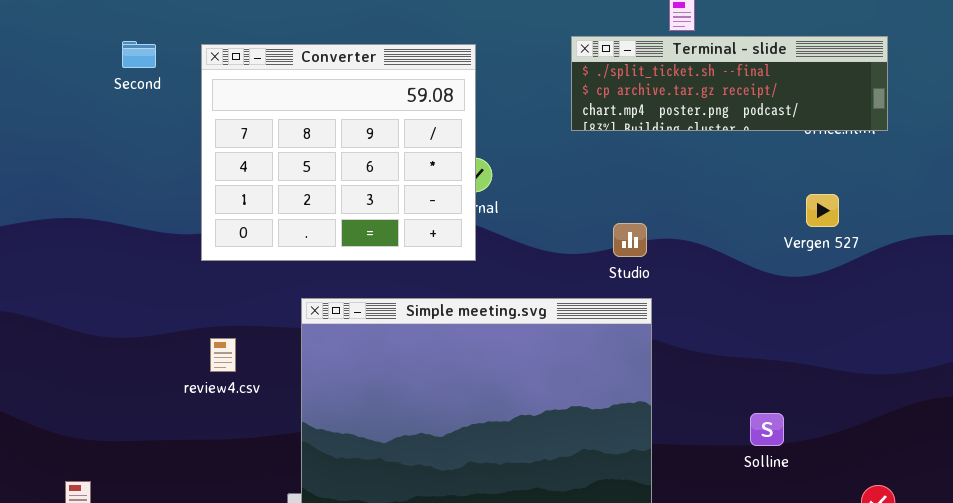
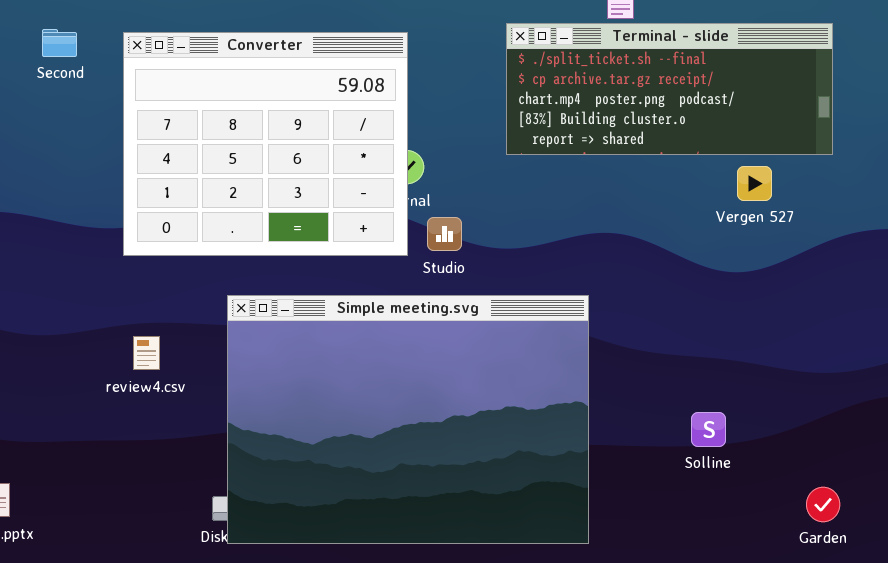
Terminal - slide: [571,36,888,131] -> [506,23,833,155], resized
Vergen 527: [806,194,839,227] -> [737,166,772,201], moved
Studio: [613,223,647,257] -> [427,217,462,251], moved

